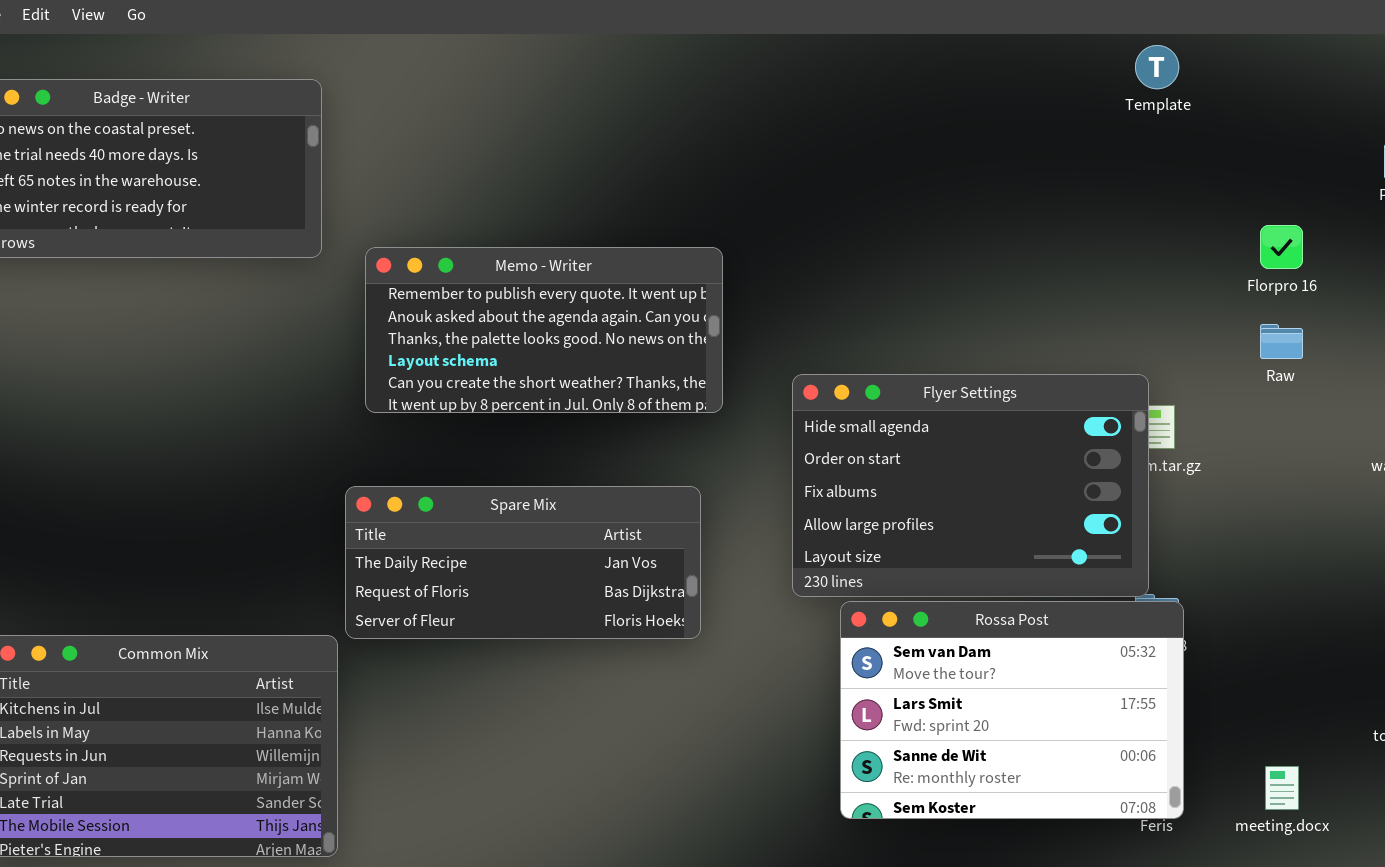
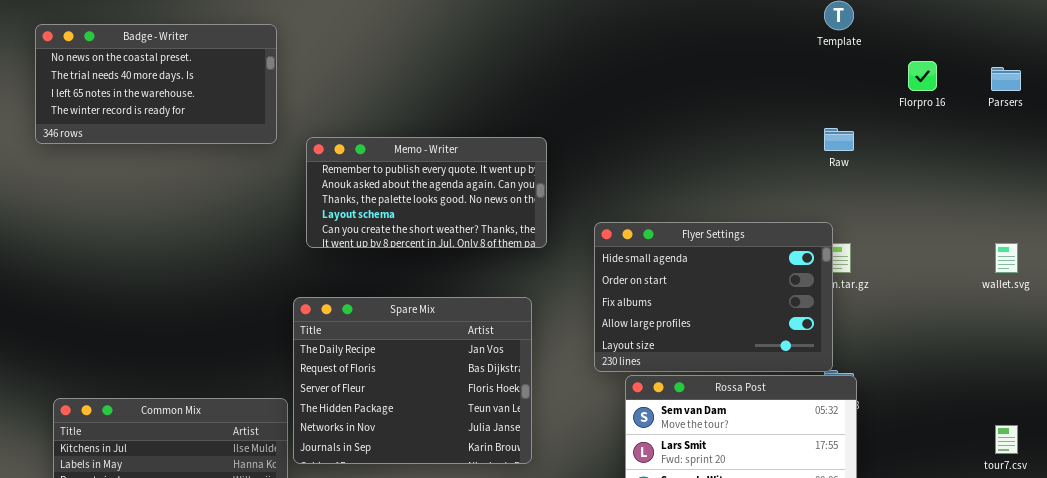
Florpro 16: [1260,225,1303,269] -> [908,61,937,91], moved
Raw: [1260,324,1303,359] -> [824,128,854,151], moved
Spare Mix: [345,486,701,639] -> [293,297,532,464], resized

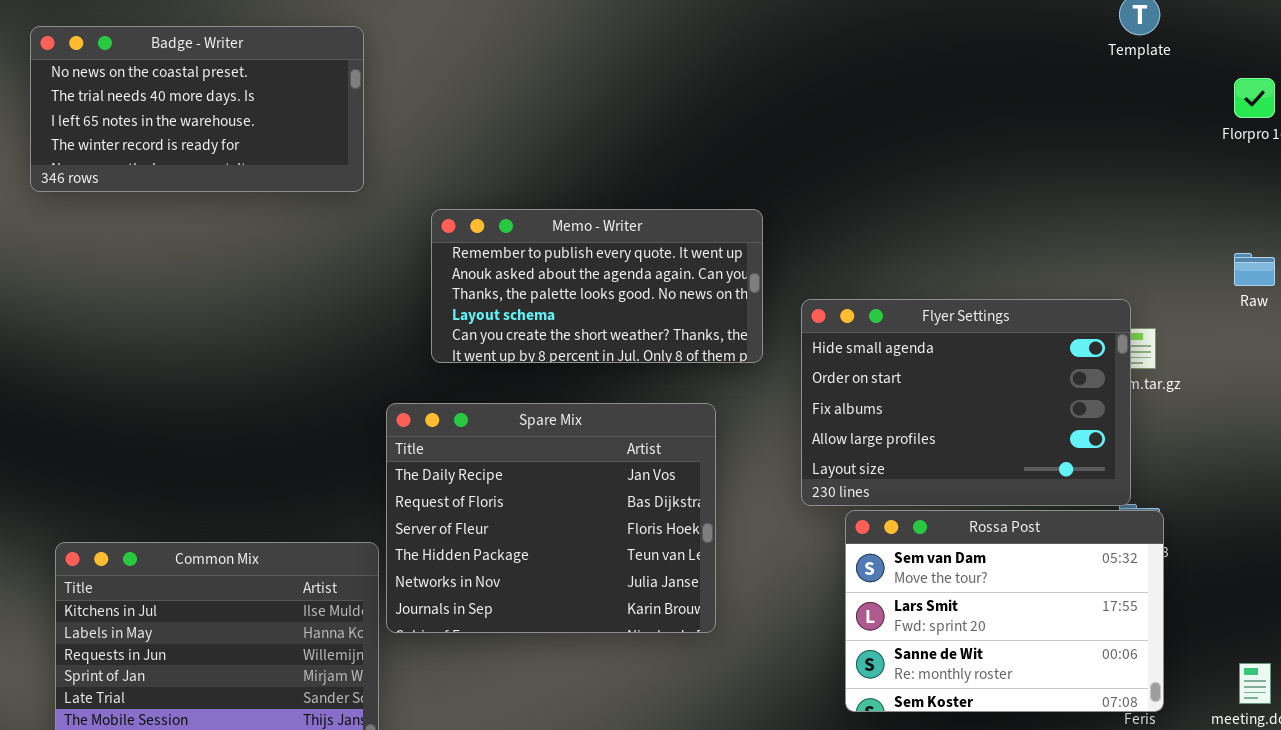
Raw: [824,128,854,151] -> [1234,253,1275,286], moved
Memo - Writer: [306,137,547,248] -> [431,209,763,363], moved

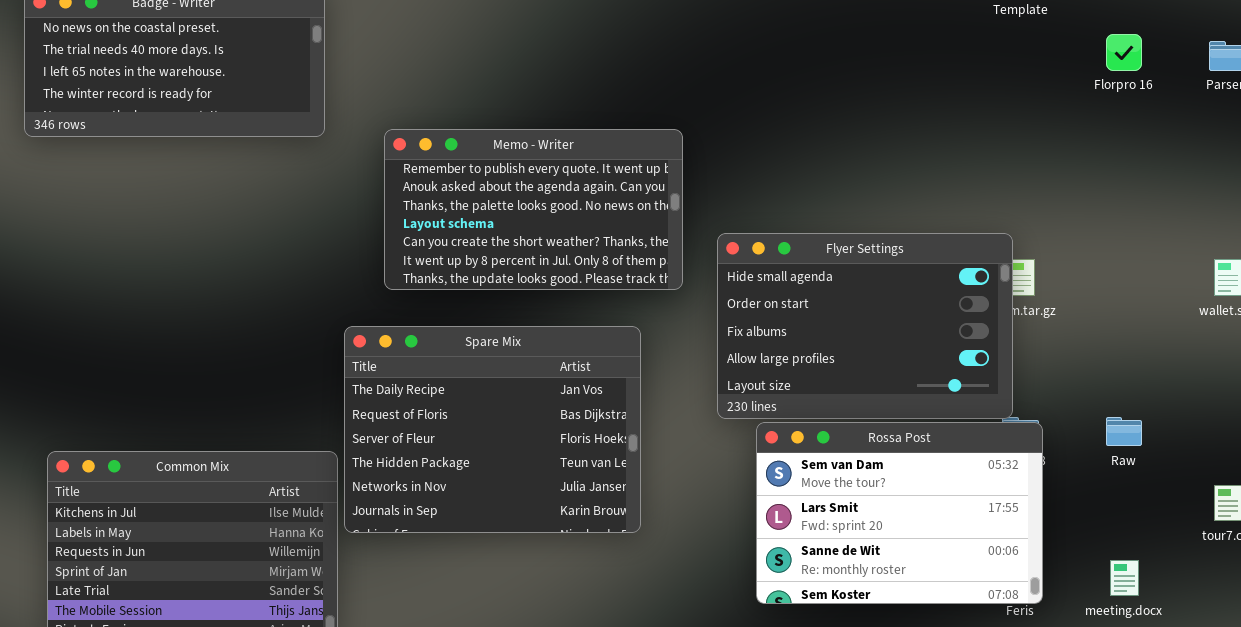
Memo - Writer: [431,209,763,363] -> [384,129,683,290], resized
Raw: [1234,253,1275,286] -> [1106,417,1142,446], moved

